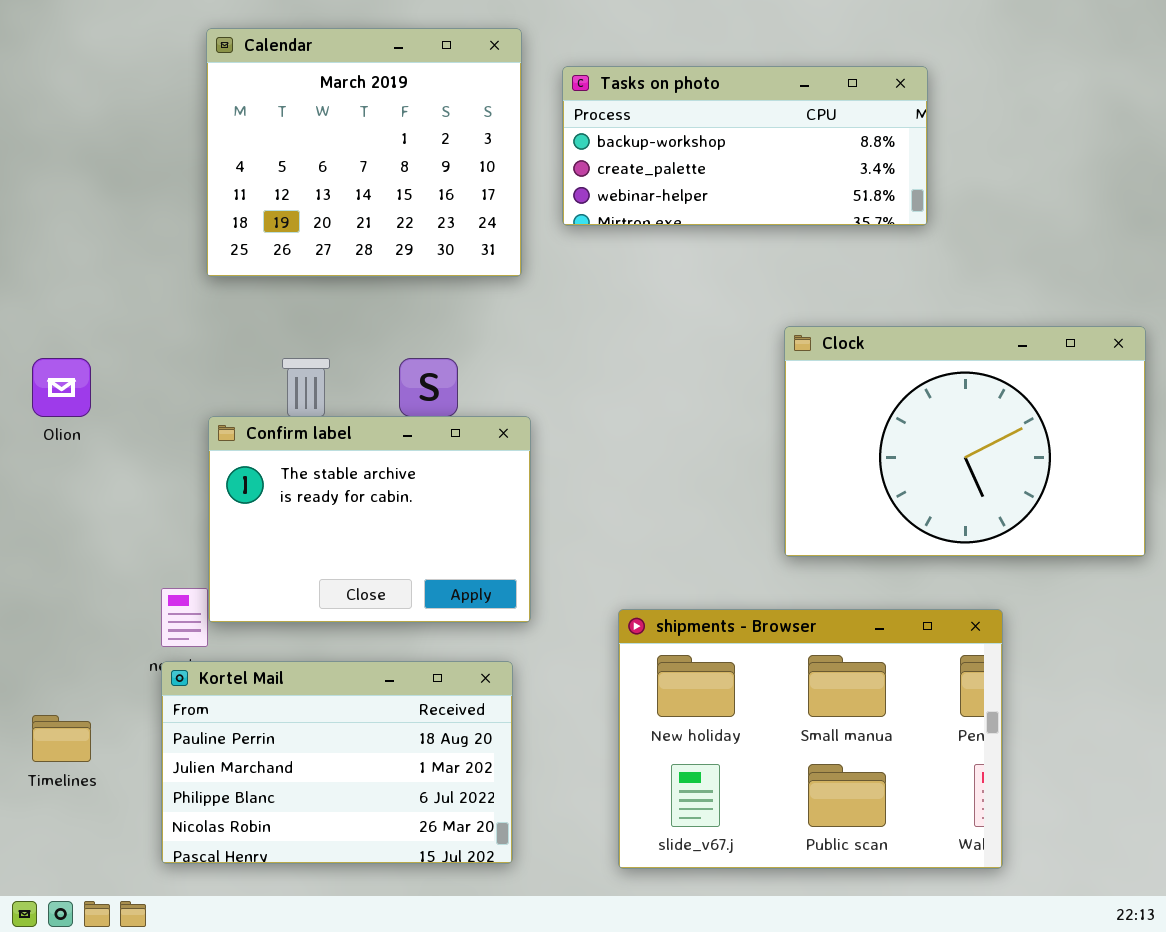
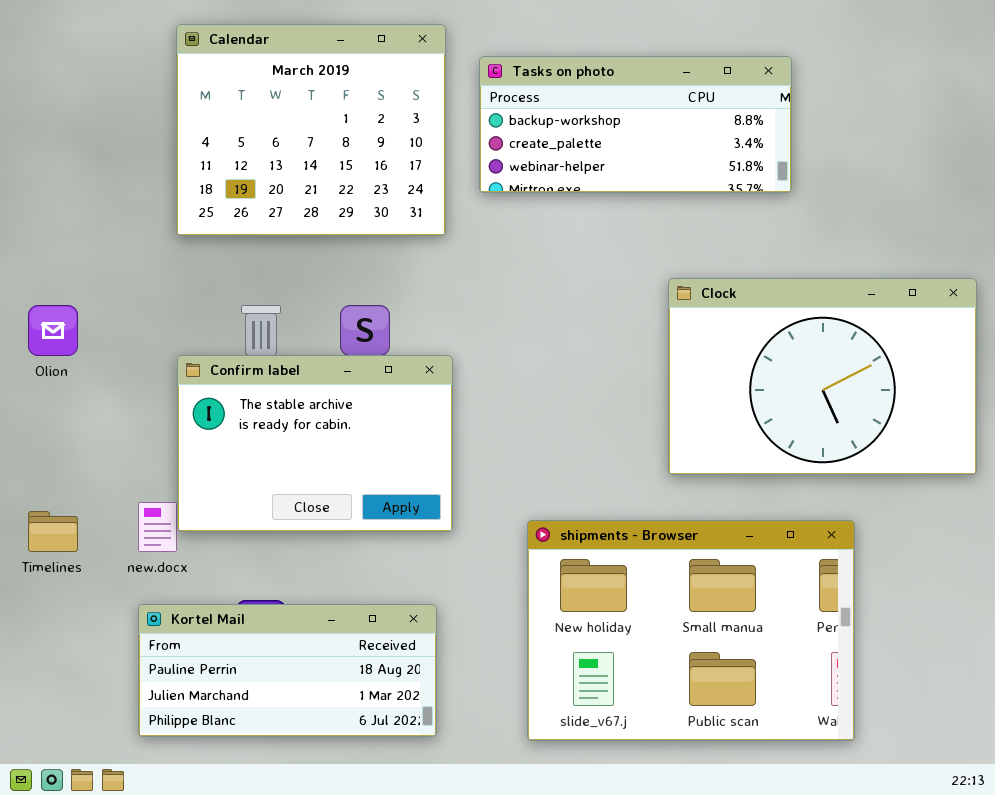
Kortel Mail: [161,661,513,864] -> [138,604,437,737], resized
Timelines: [32,715,91,762] -> [28,511,78,552], moved

